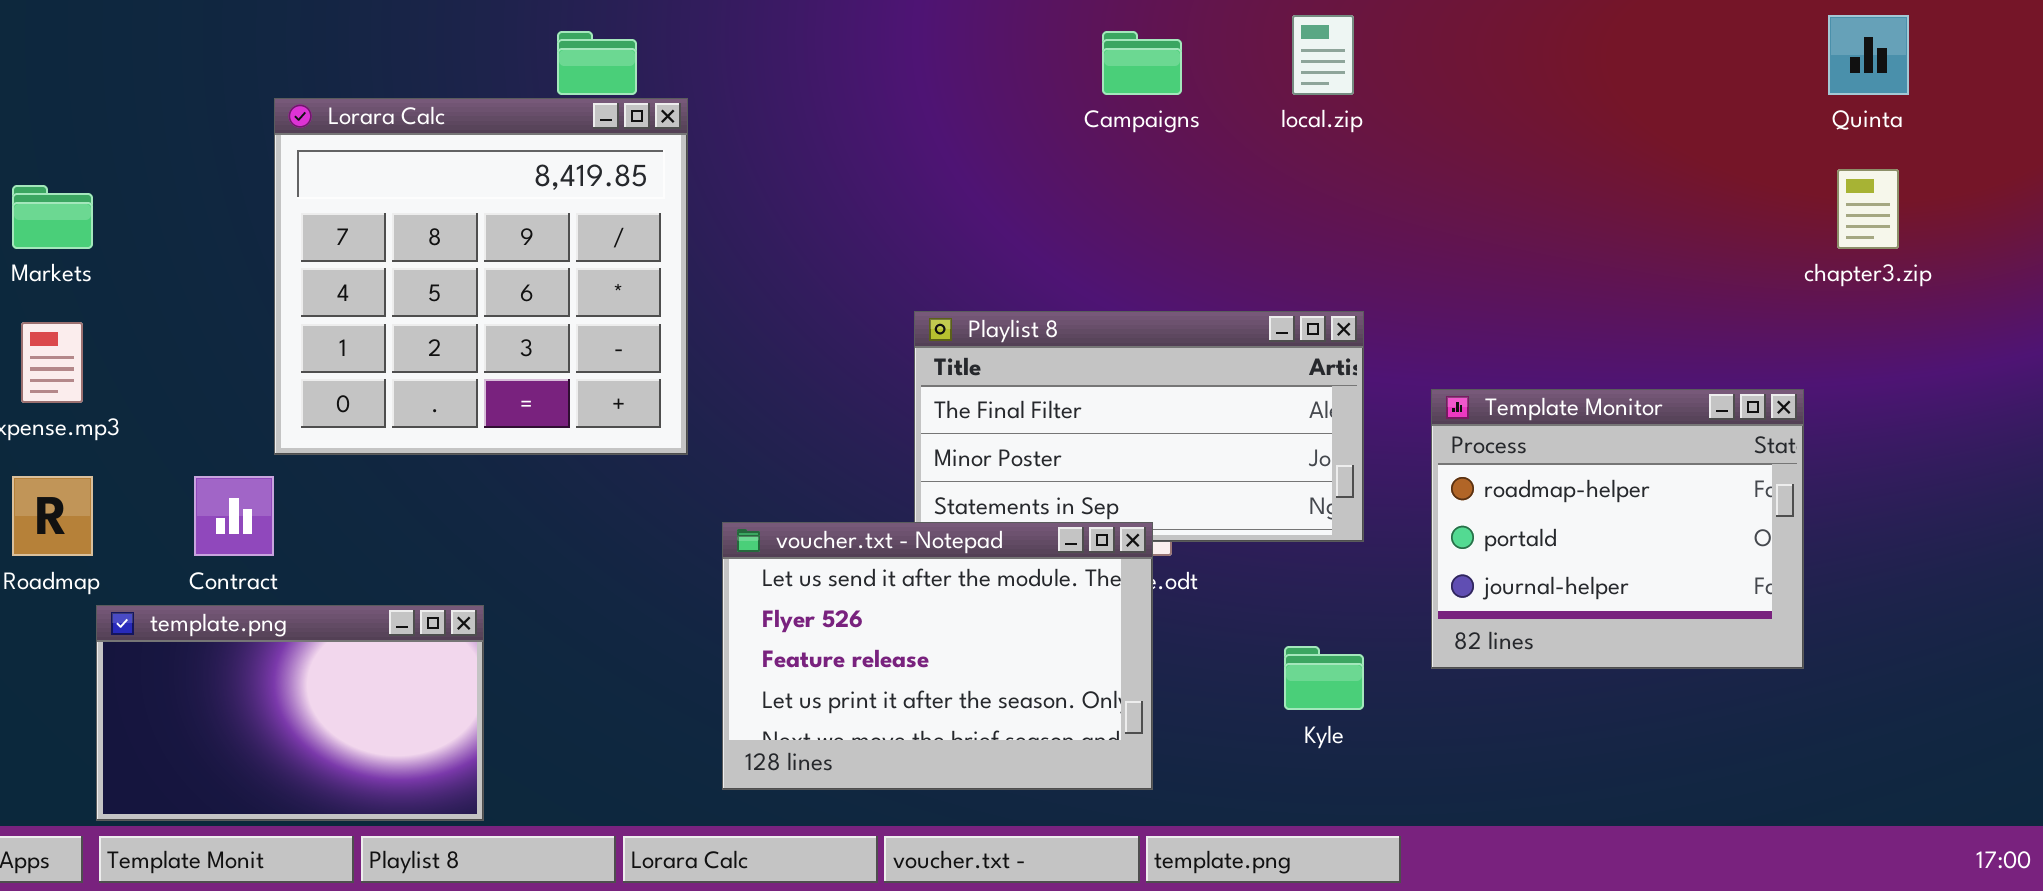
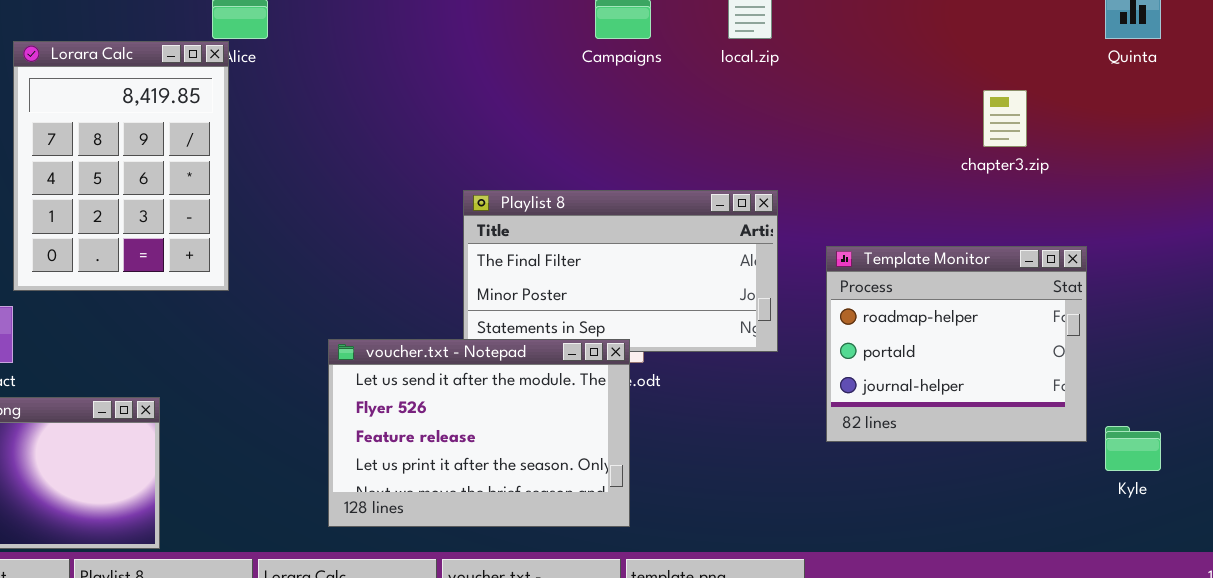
Lorara Calc: [274,98,688,455] -> [13,41,229,291], resized
chapter3.zip: [1837,169,1899,249] -> [983,90,1027,147], moved
Kyle: [1284,646,1364,710] -> [1105,426,1161,471], moved

